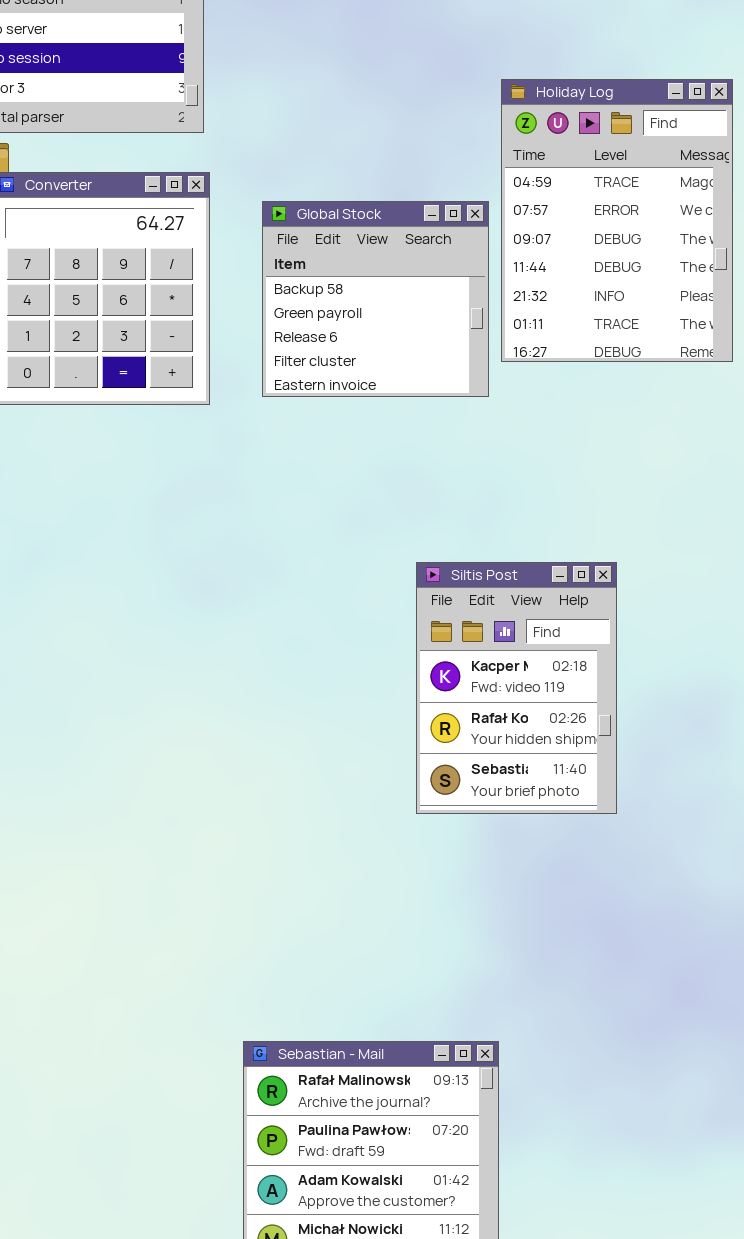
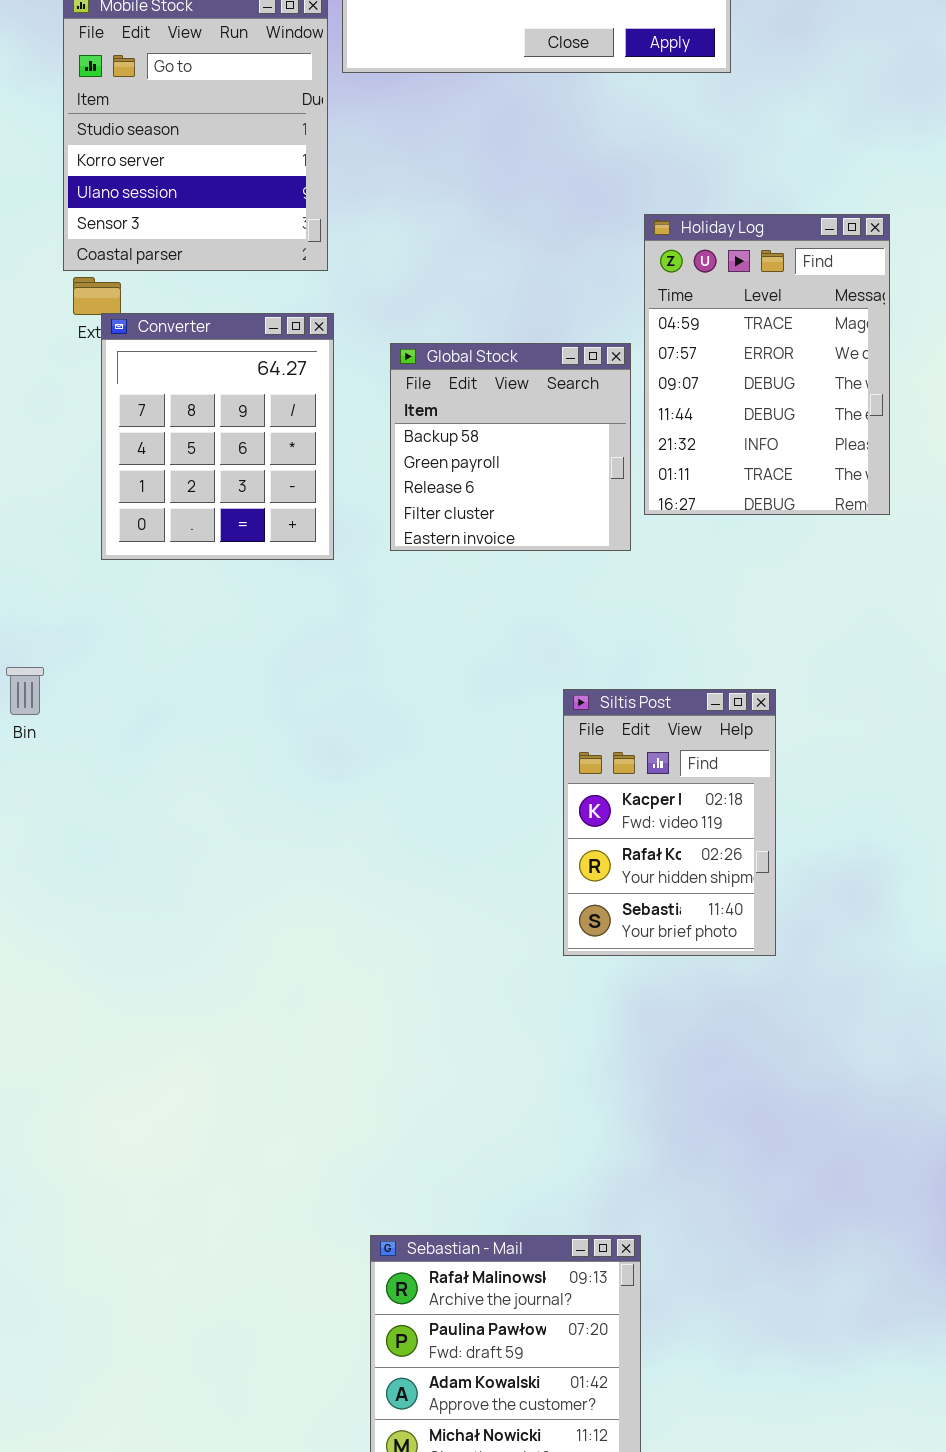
Siltis Post: [416,562,617,814] -> [563,689,776,956], moved

